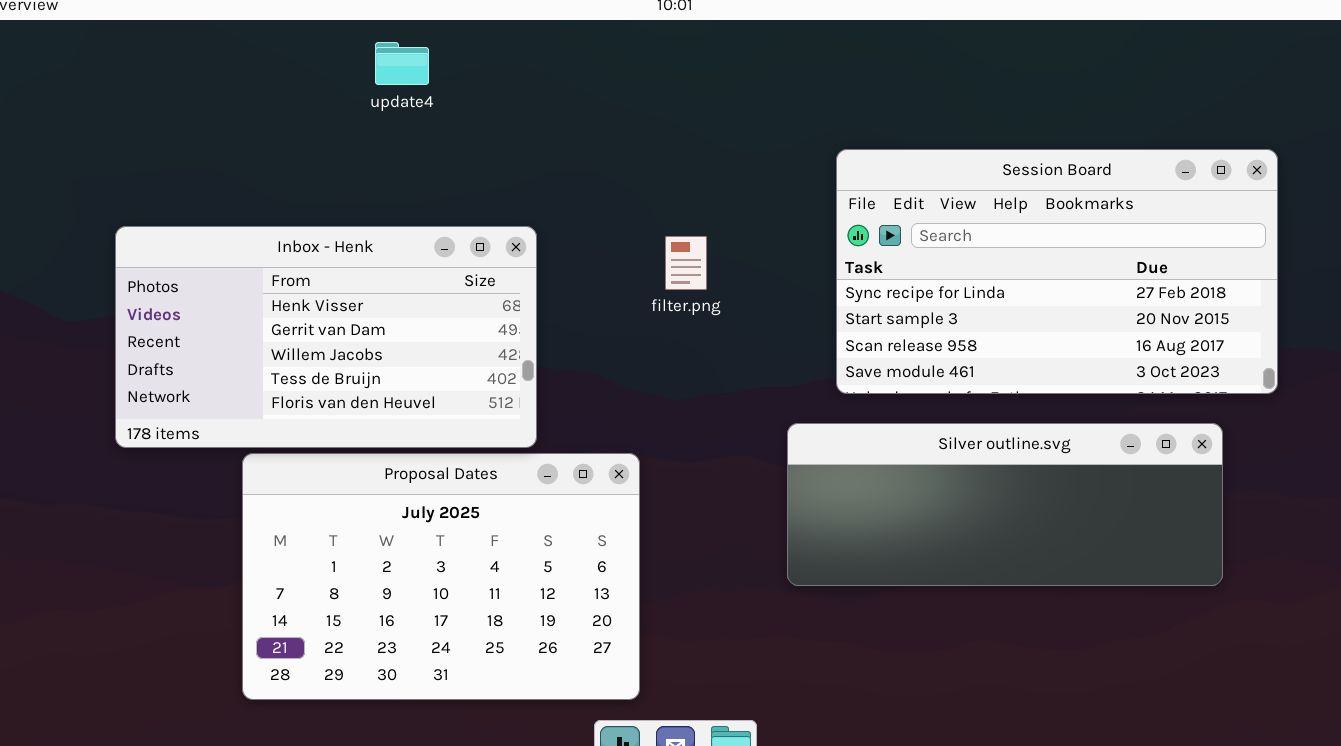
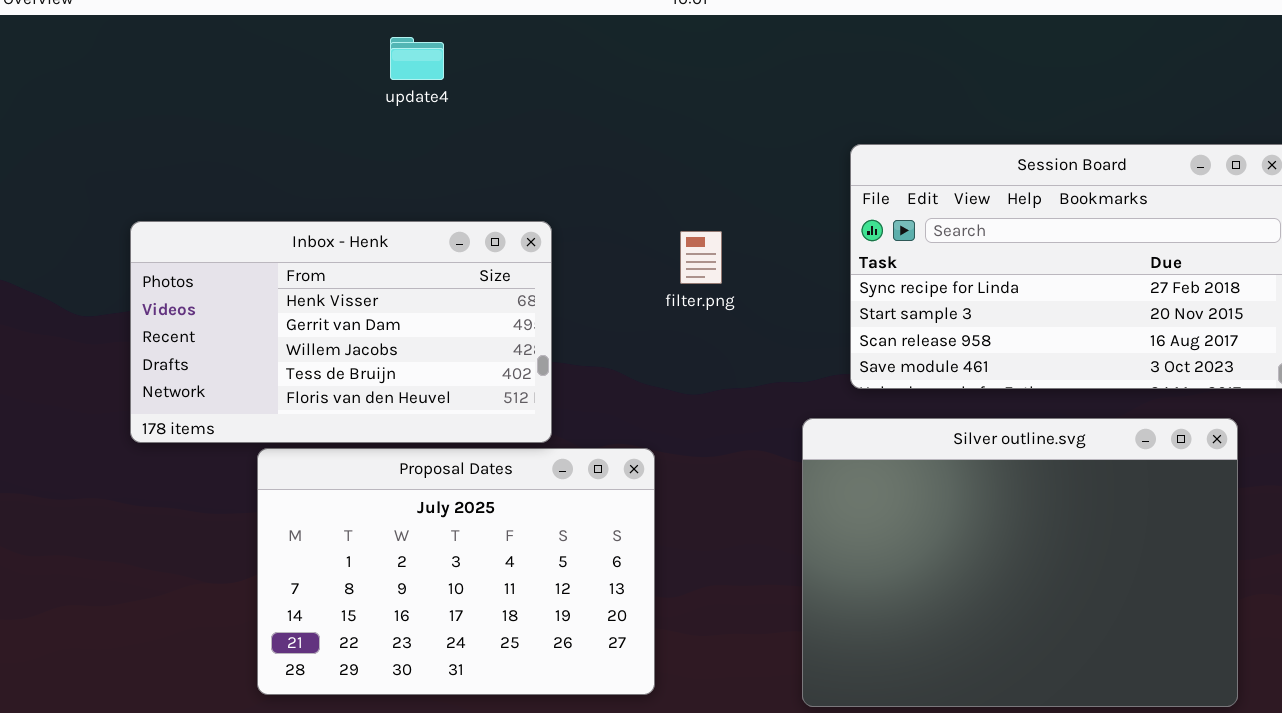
Silver outline.svg: [787,423,1223,586] -> [802,418,1238,707], resized

